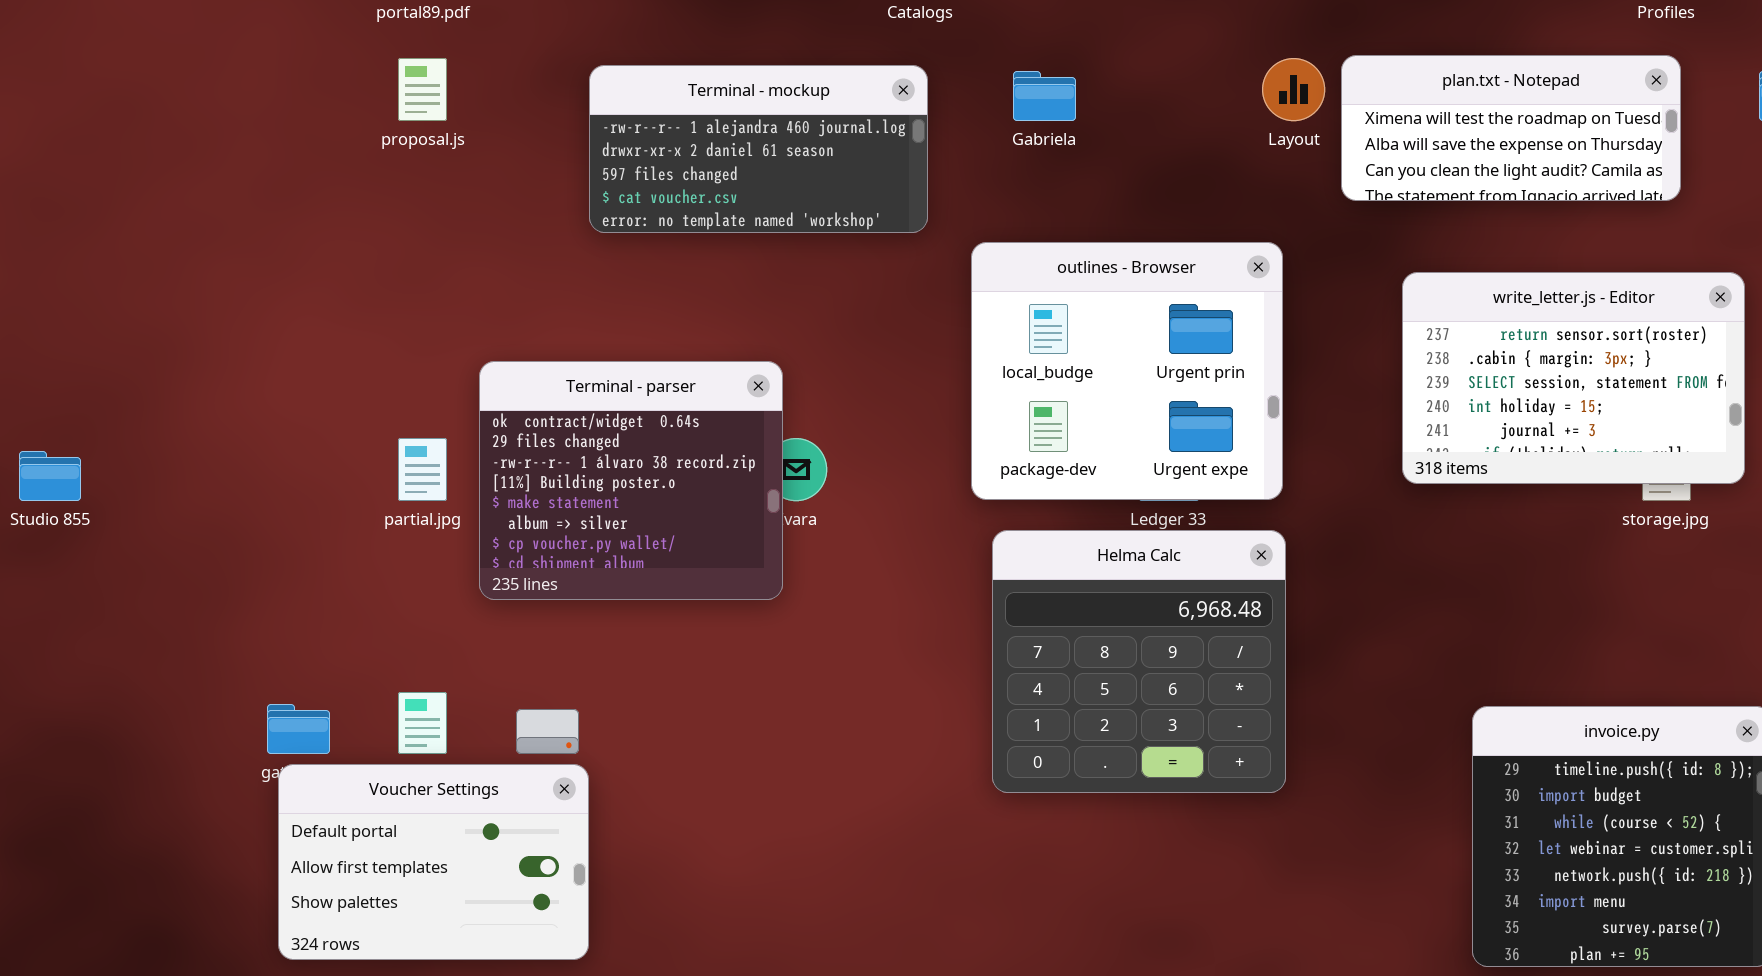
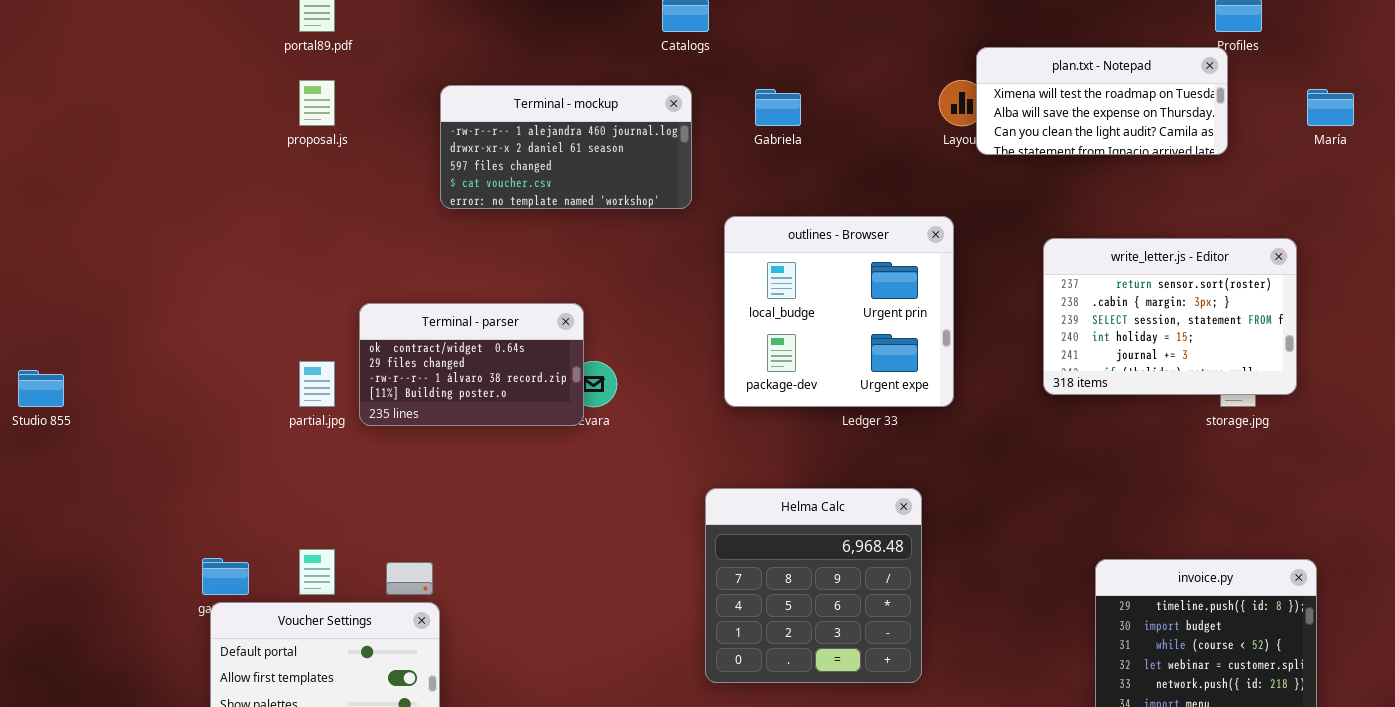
plan.txt - Notepad: [1341,55,1681,201] -> [976,47,1228,155], moved
Terminal - parser: [479,361,783,600] -> [359,303,584,426], resized
Helma Calc: [992,530,1286,793] -> [705,488,922,683], moved

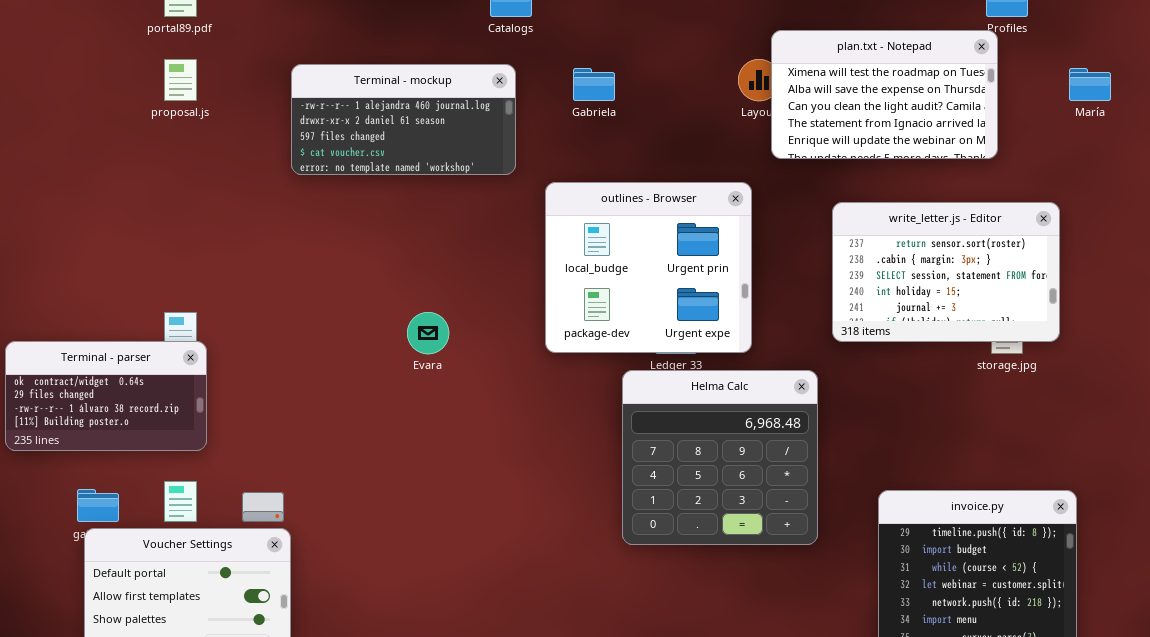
plan.txt - Notepad: [976,47,1228,155] -> [771,30,998,159], resized
Terminal - parser: [359,303,584,426] -> [5,341,207,451], moved
Helma Calc: [705,488,922,683] -> [622,370,818,545], moved

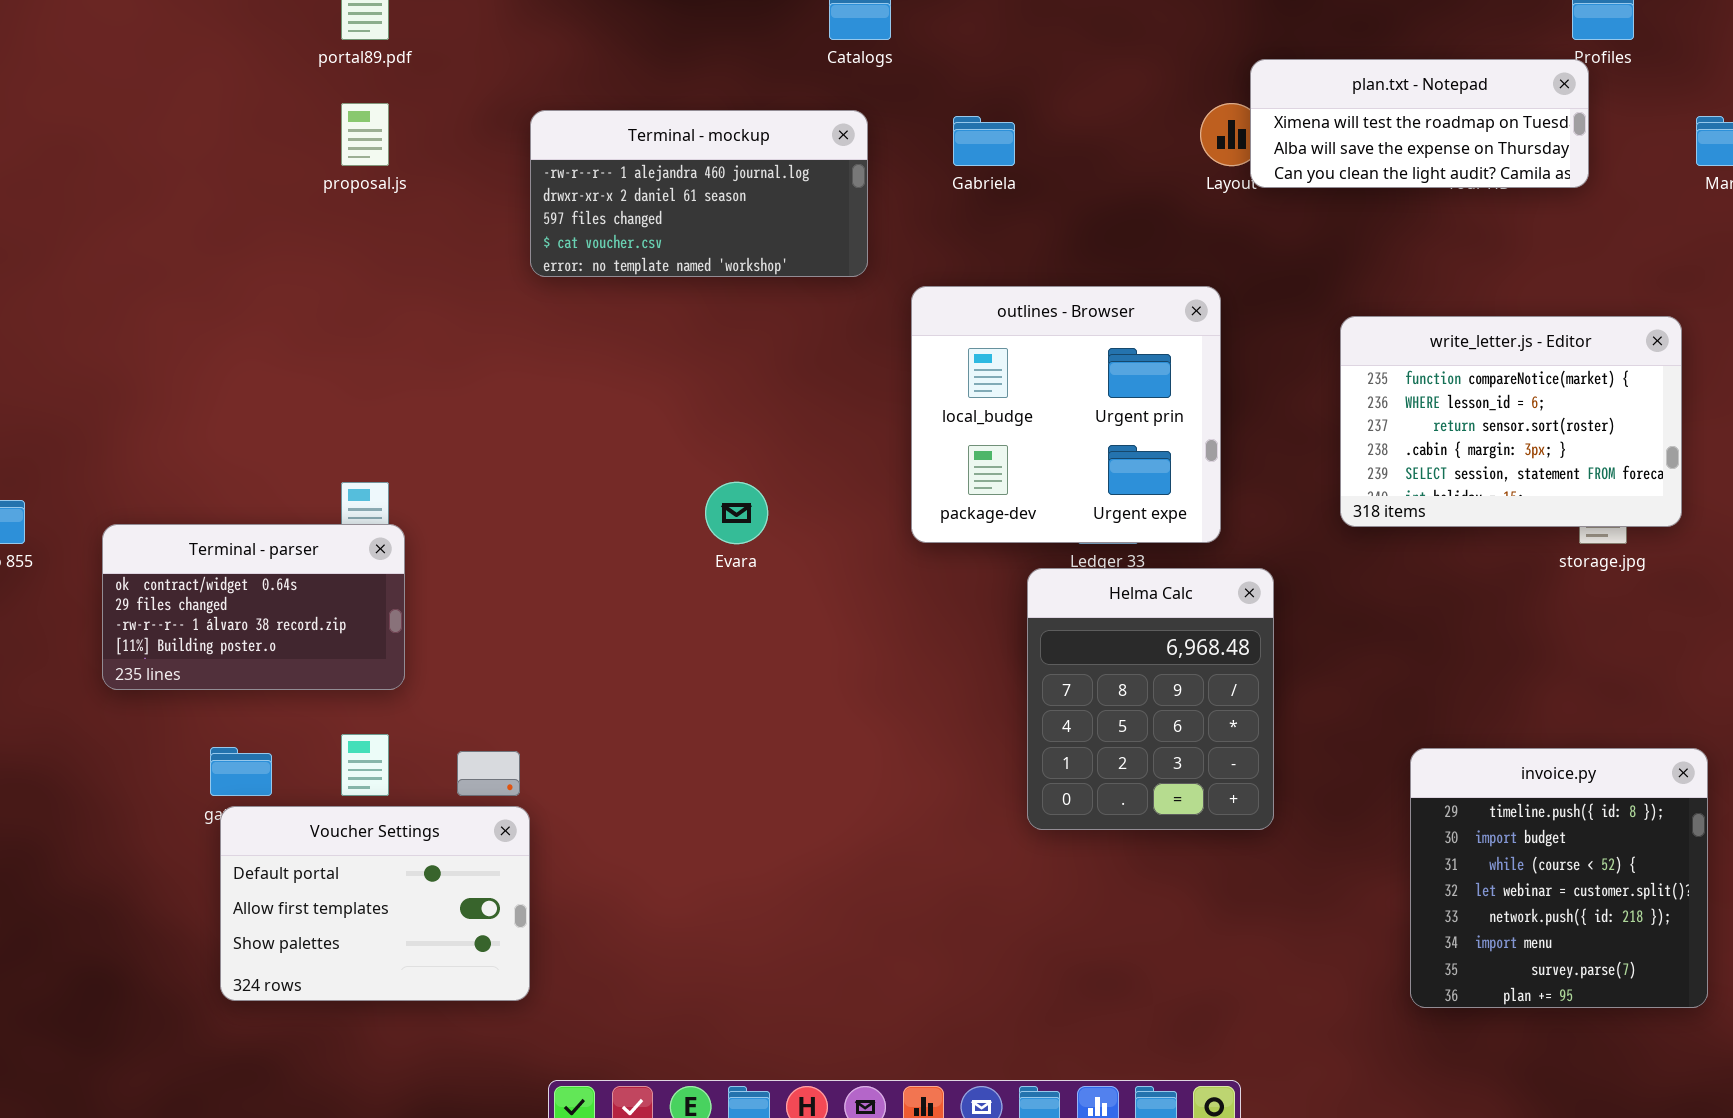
plan.txt - Notepad: [771,30,998,159] -> [1250,59,1589,188], resized
write_letter.js - Editor: [832,202,1060,342] -> [1340,316,1682,527], scrolled up 2 rows
Helma Calc: [622,370,818,545] -> [1027,568,1274,830], resized

